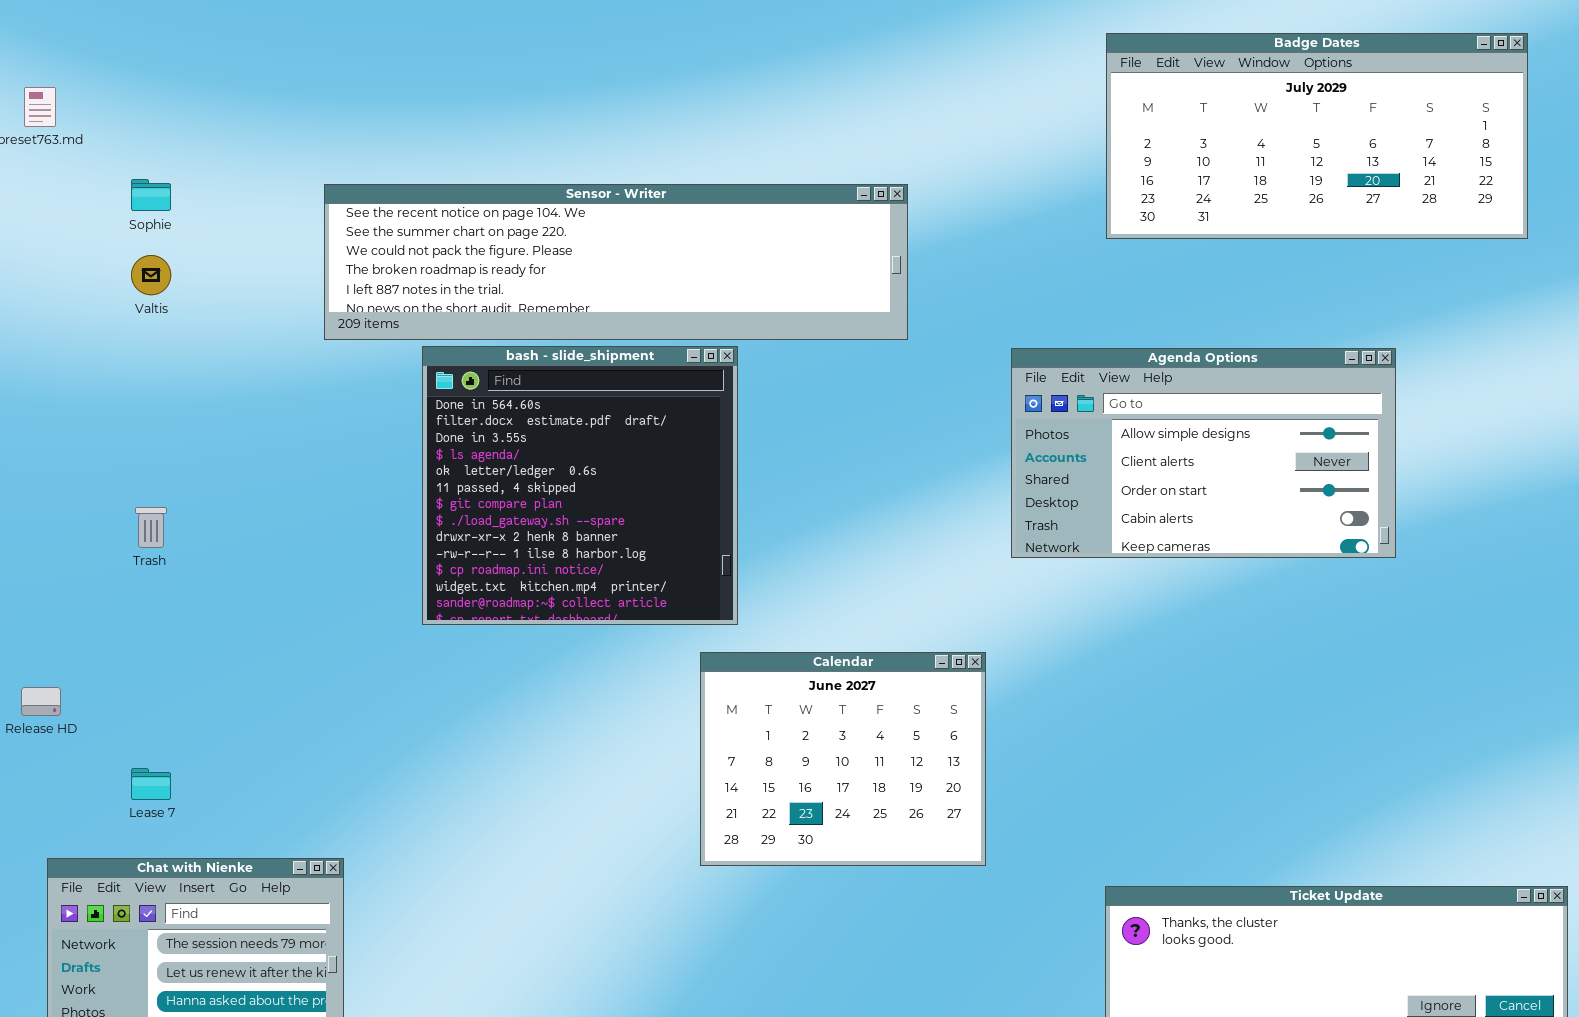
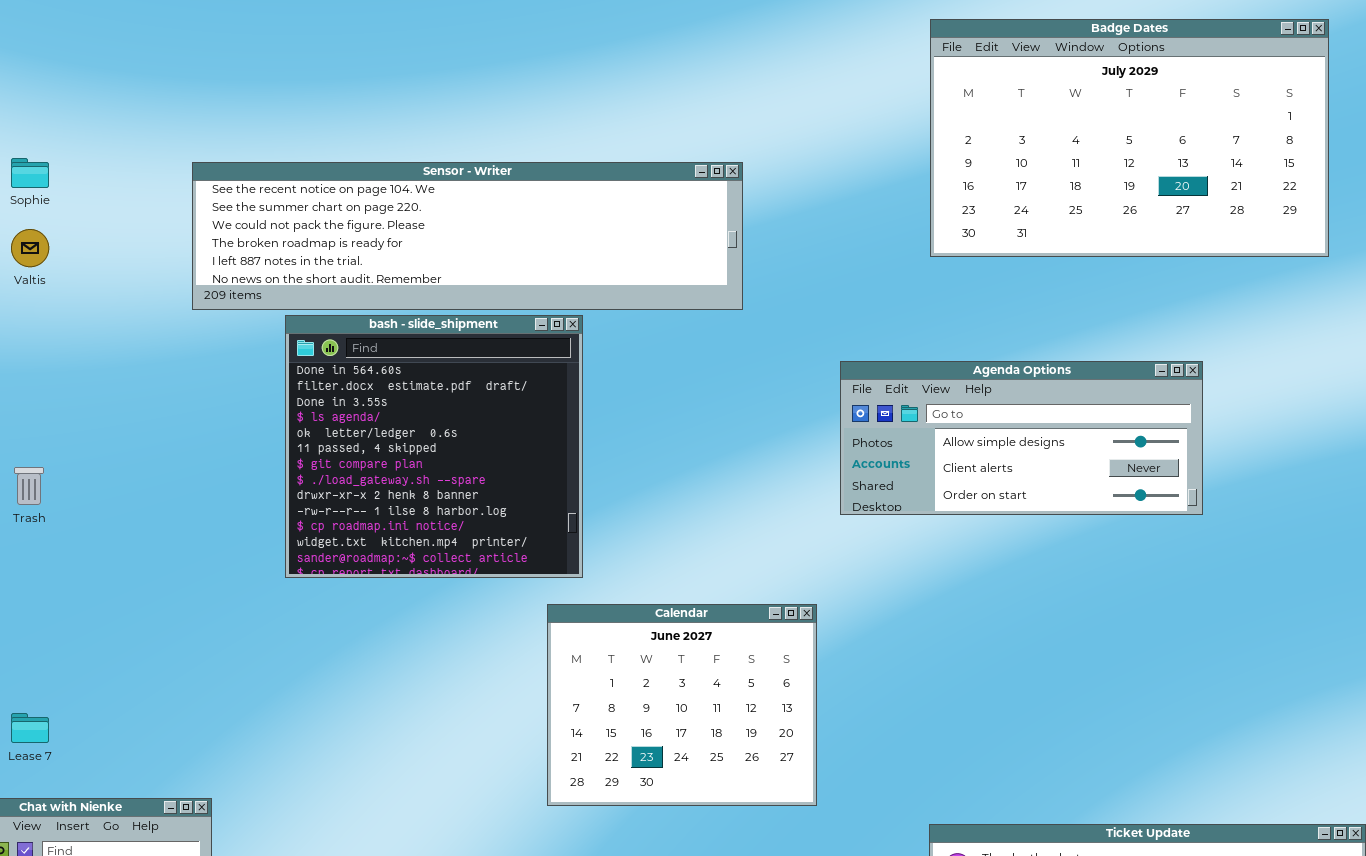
Badge Dates: [1106,33,1528,239] -> [930,19,1329,257], resized
Agenda Options: [1011,348,1396,558] -> [840,361,1203,515], resized

